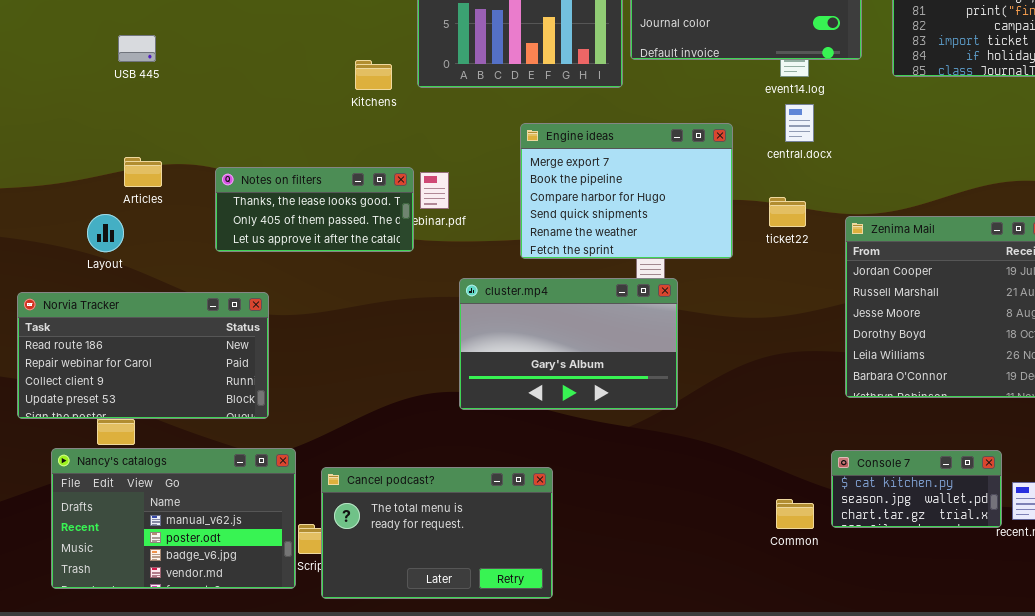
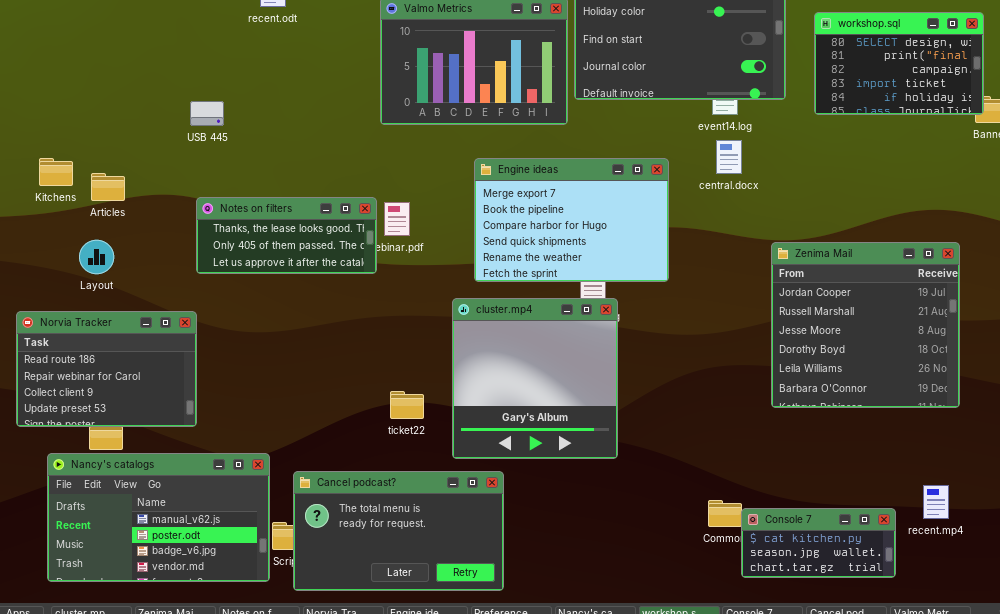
USB 445: [118,35,156,62] -> [190,101,224,126], moved
Kitchens: [355,60,392,90] -> [39,158,73,186], moved
Articles: [124,157,162,187] -> [91,173,125,201], moved
ticket22: [769,197,806,227] -> [390,391,424,419], moved
cluster.mp4: [459,278,678,410] -> [452,298,618,459], resized
Norvia Tracker: [17,292,269,419] -> [16,311,197,427], resized
Console 7: [831,450,1002,528] -> [741,508,896,578], moved

